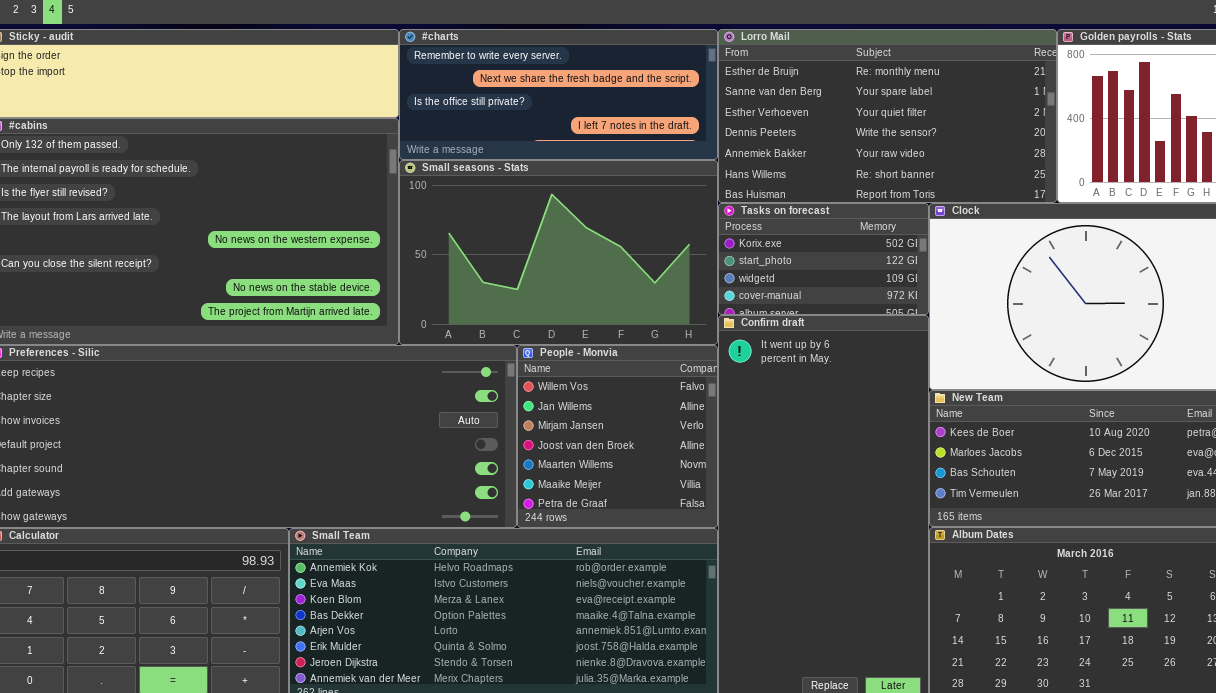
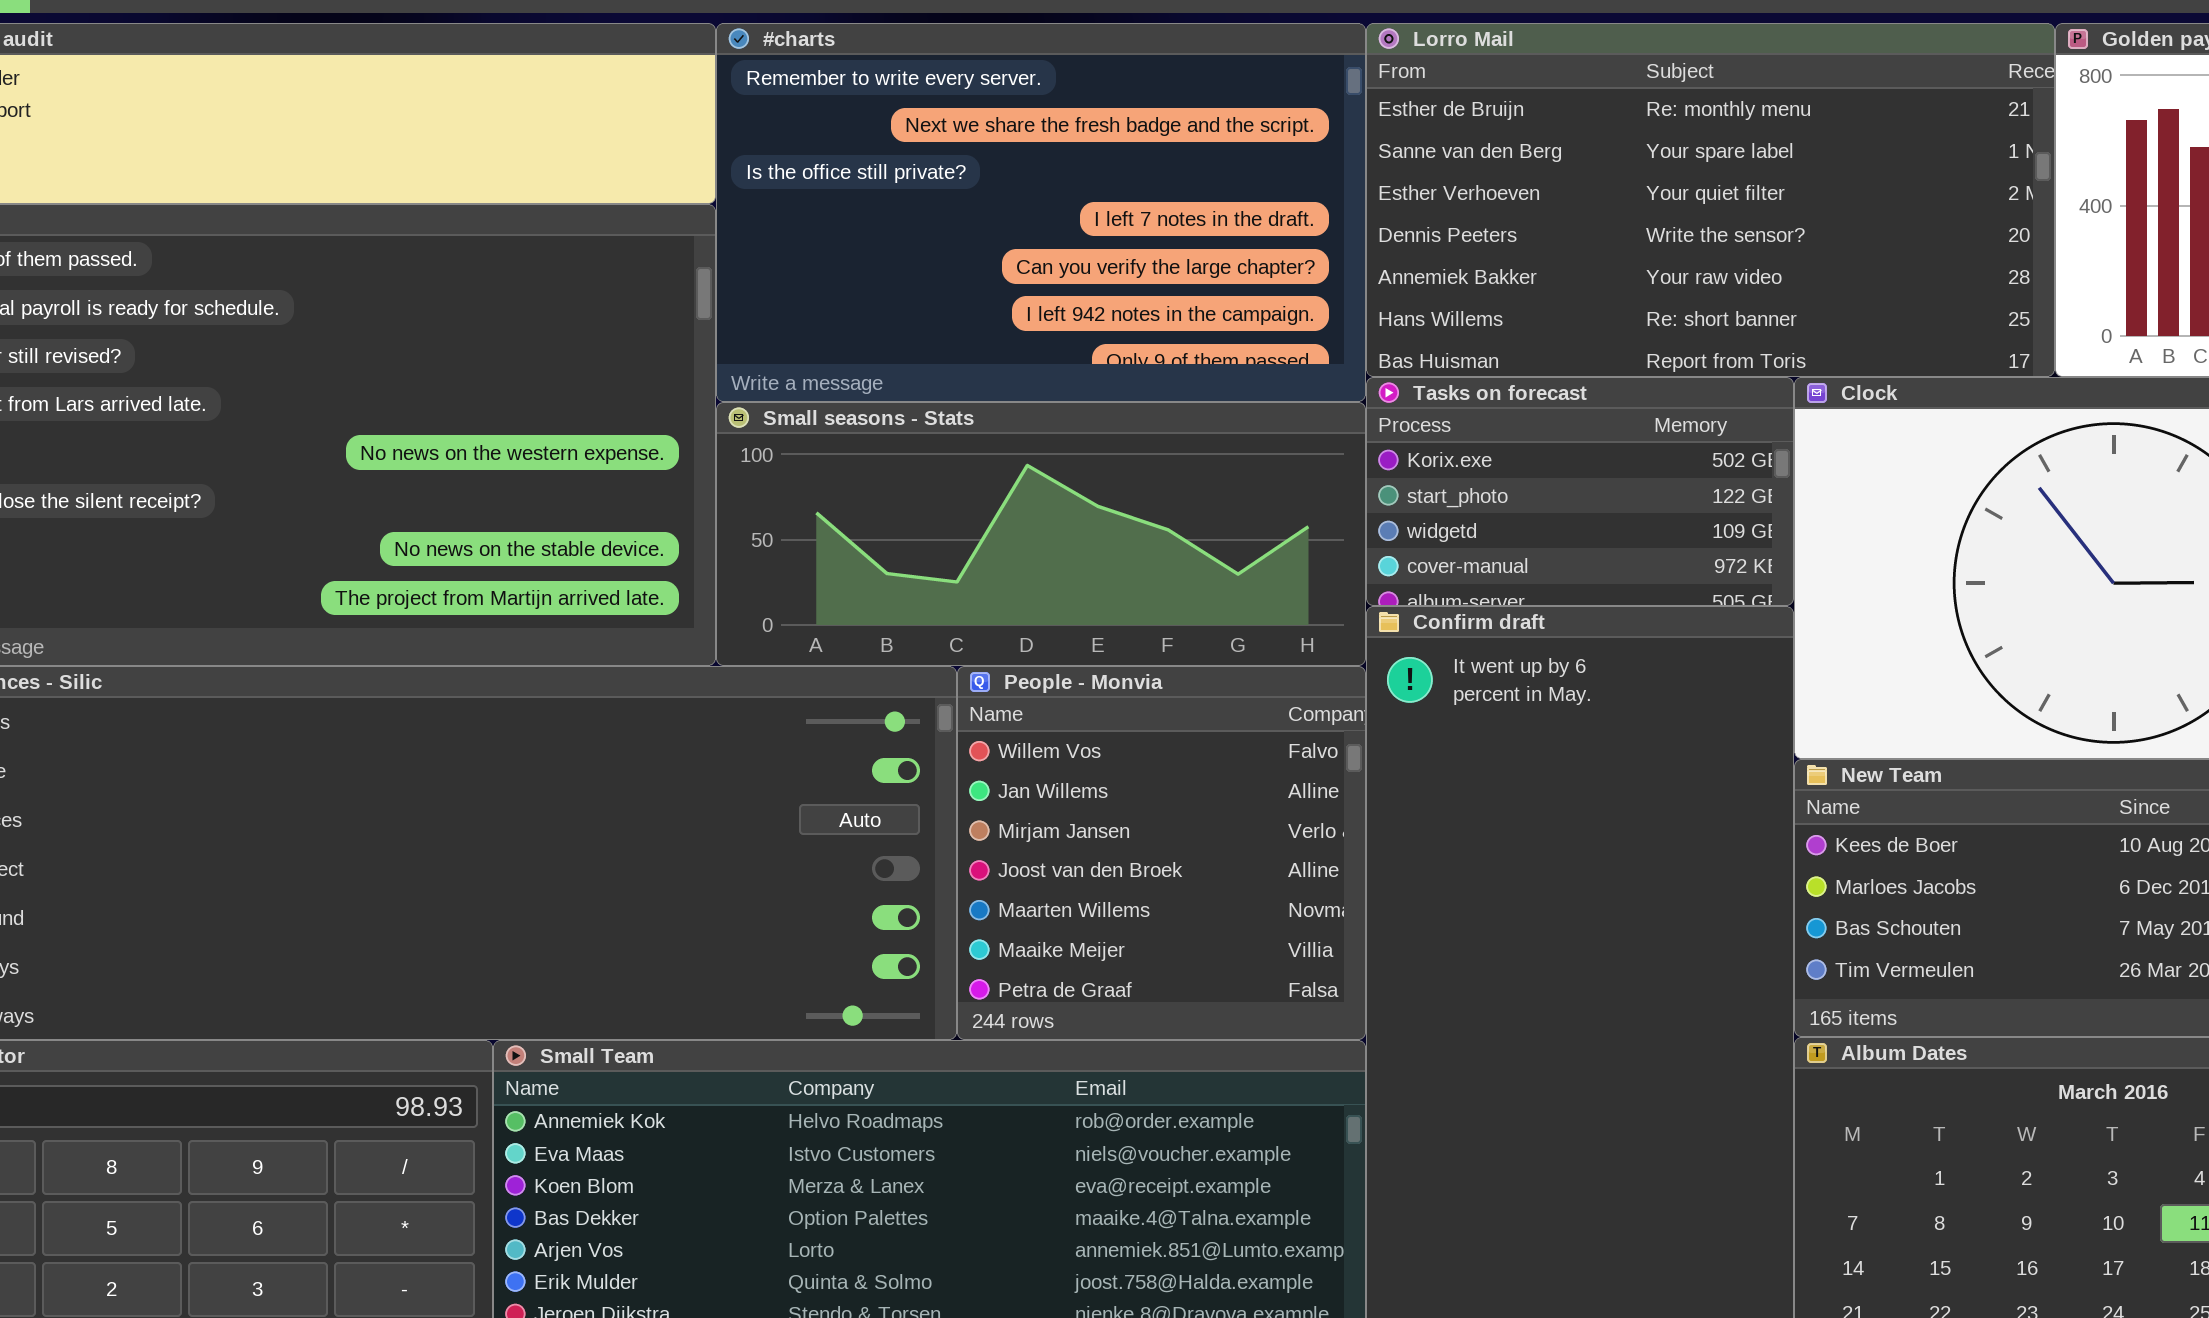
#charts: [399,29,718,160] -> [716,23,1366,402], resized
Small seasons - Stats: [399,160,718,345] -> [716,402,1366,666], resized

